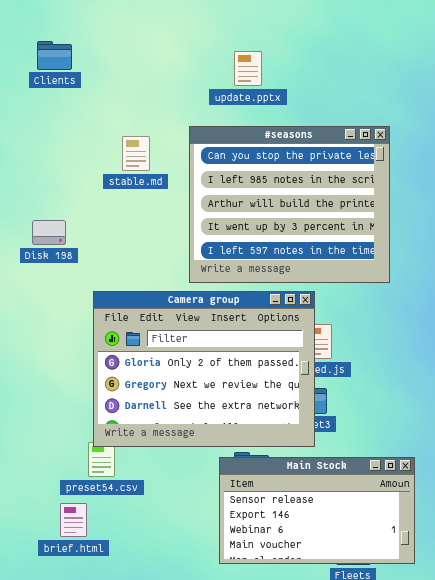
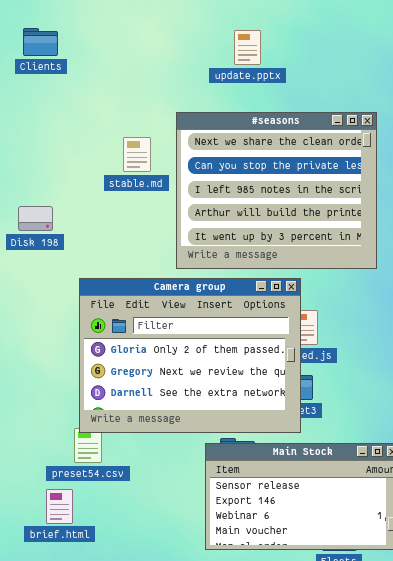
update.pptx: [234,51,262,86] -> [234,30,261,65], moved
#seasons: [189,126,390,283] -> [176,112,377,269], scrolled up 1 row
stable.md: [122,136,150,171] -> [123,137,151,172], moved

